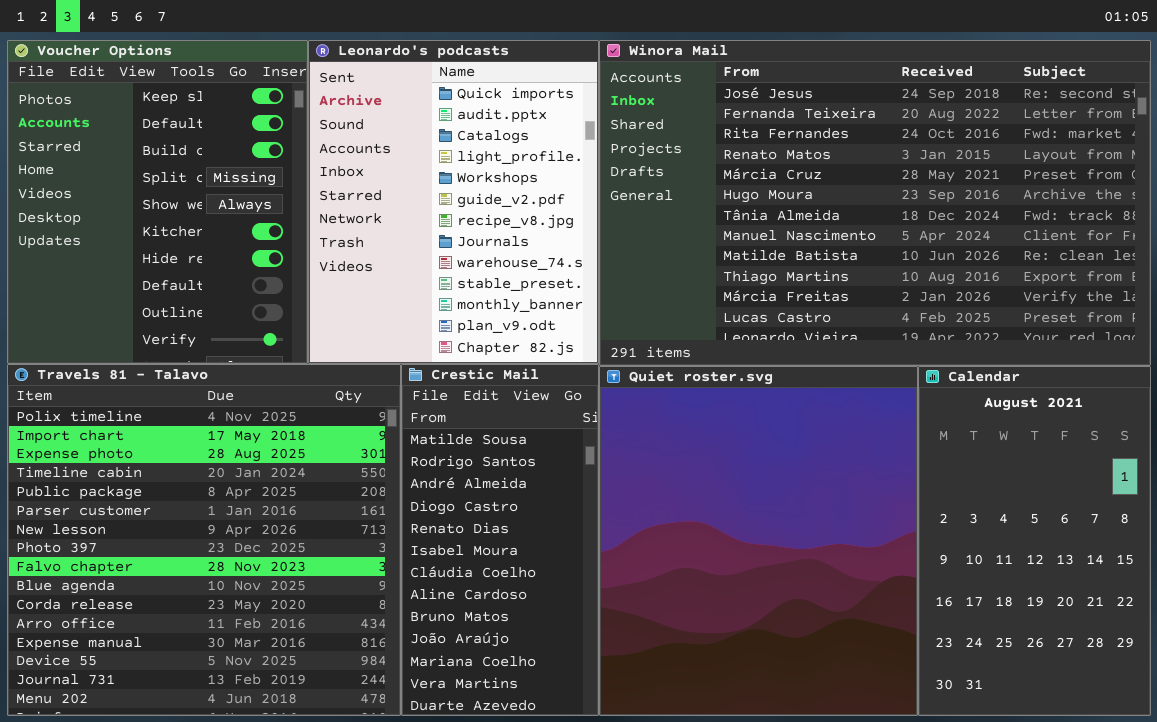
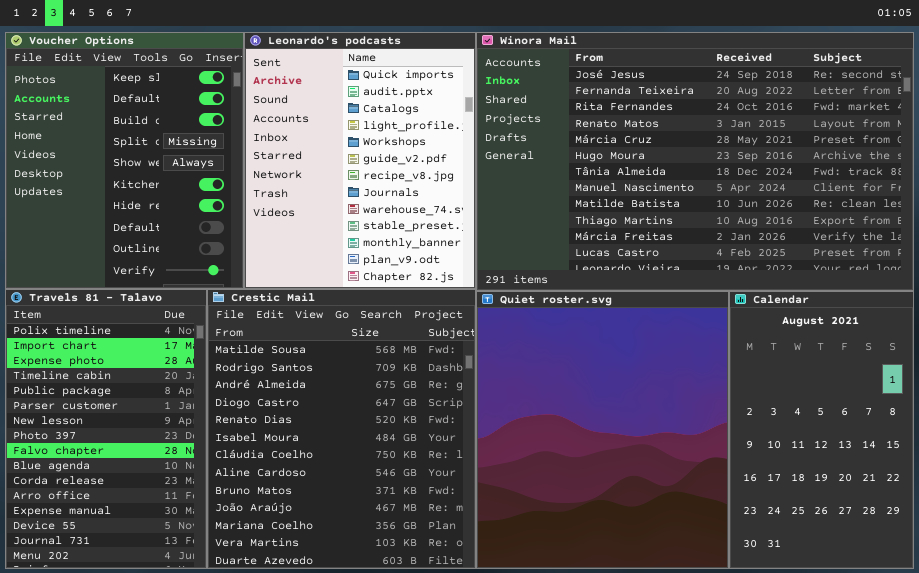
Travels 81 - Talavo: [7,364,401,716] -> [5,289,207,569], resized
Crestic Mail: [401,364,599,716] -> [207,289,476,569], resized

